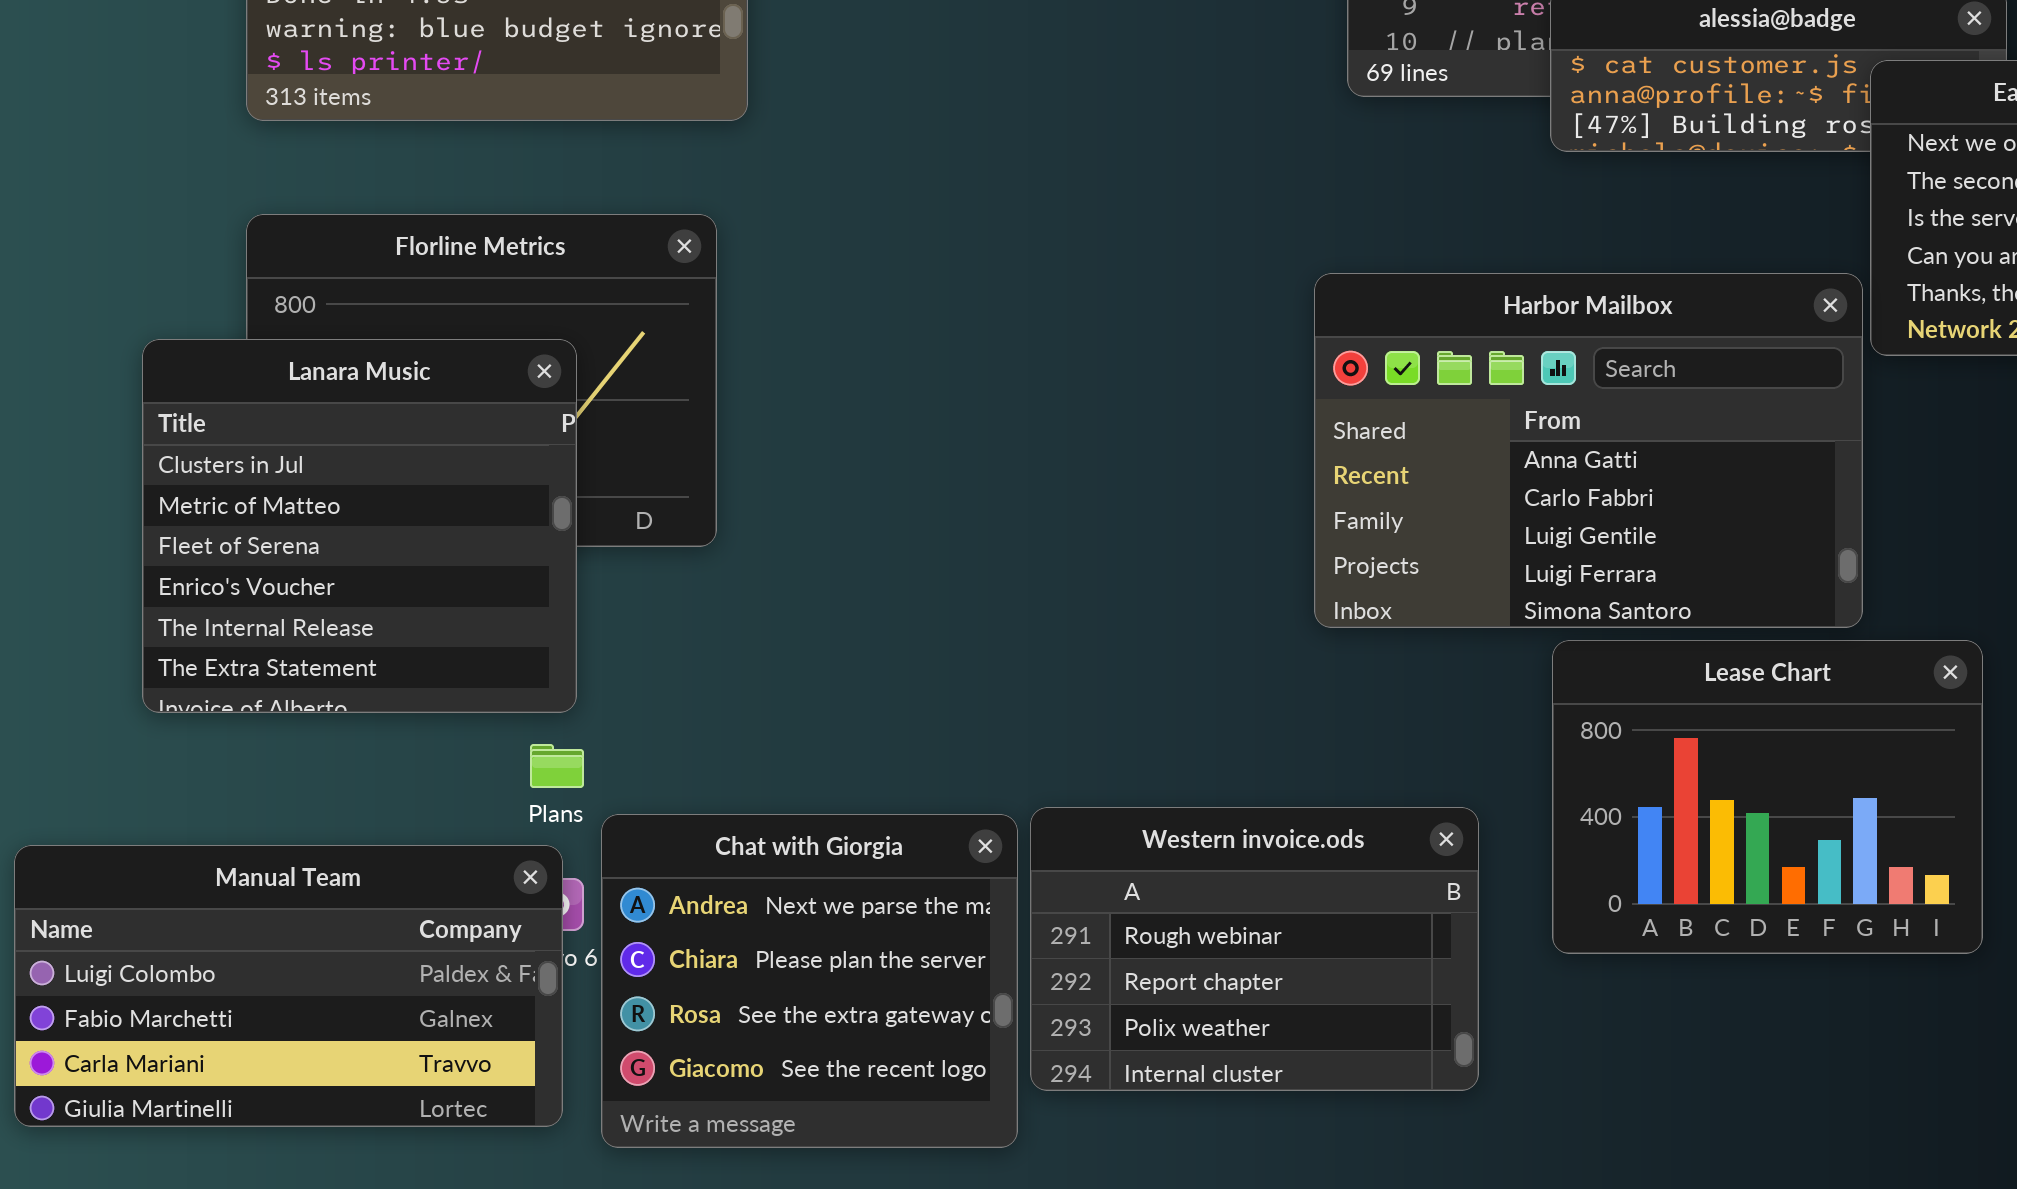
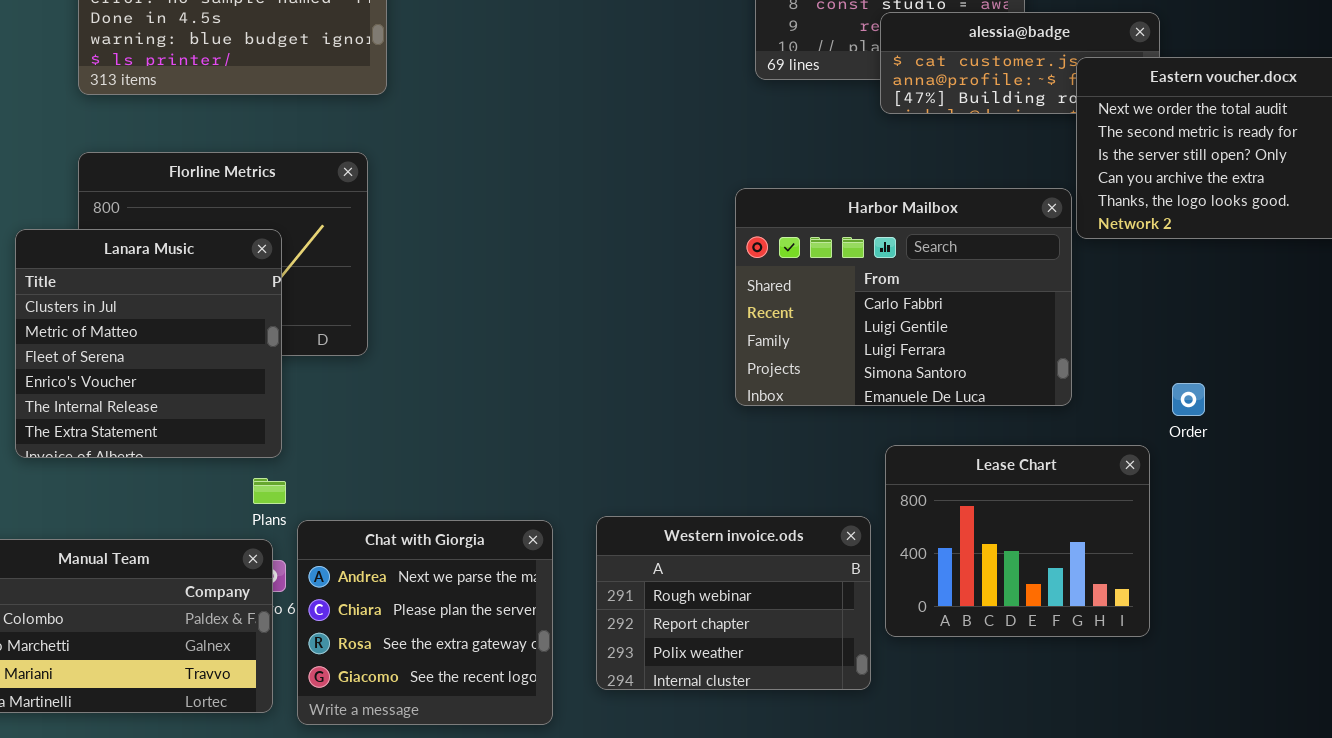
Harbor Mailbox: [1314,273,1863,628] -> [735,188,1072,406], scrolled down 1 row
Lease Chart: [1552,640,1983,954] -> [885,445,1150,637], moved
Western invoice.ods: [1030,807,1479,1091] -> [596,516,871,690], moved

